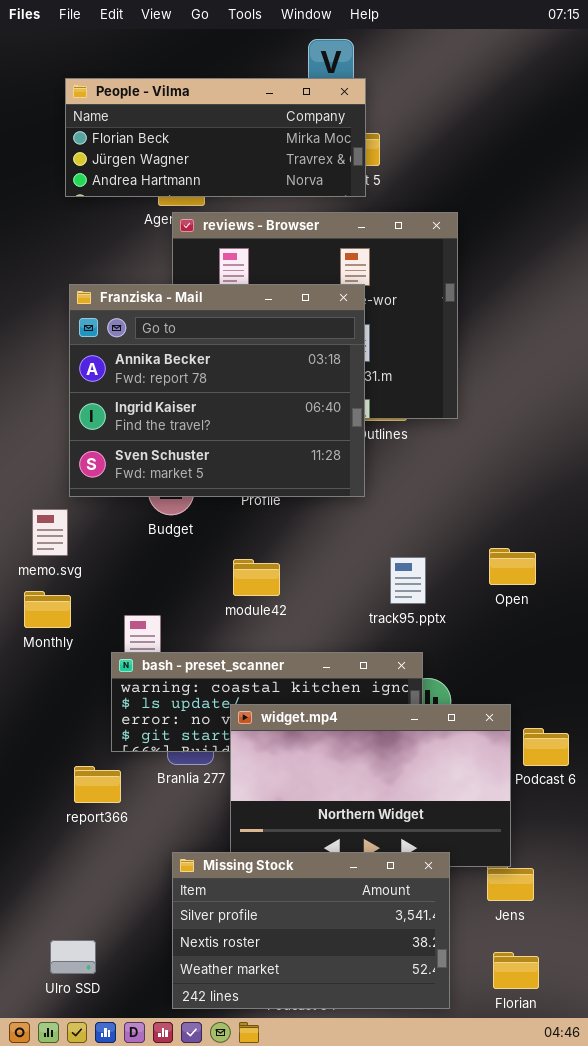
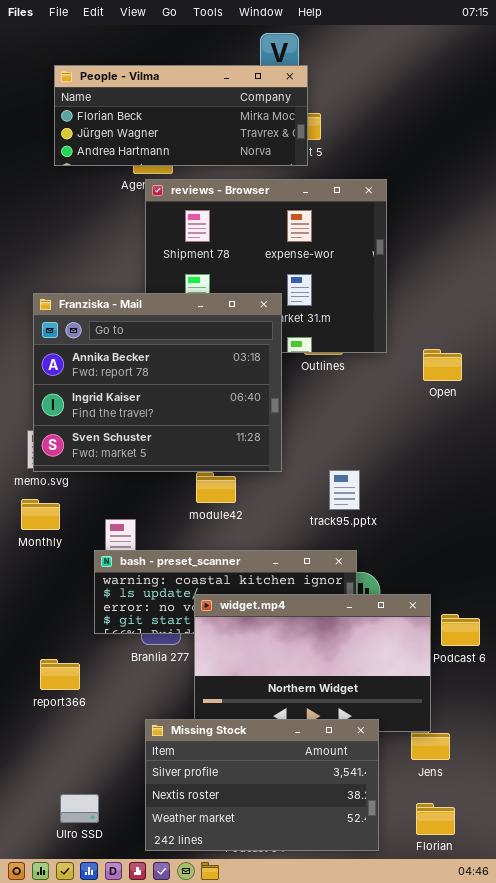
Franziska - Mail: [69,284,365,497] -> [33,293,282,472], moved
Open: [489,548,536,585] -> [423,349,462,381], moved
report366: [74,766,121,803] -> [40,659,80,690], moved
Ulro SSD: [50,940,96,974] -> [60,794,99,823], moved

